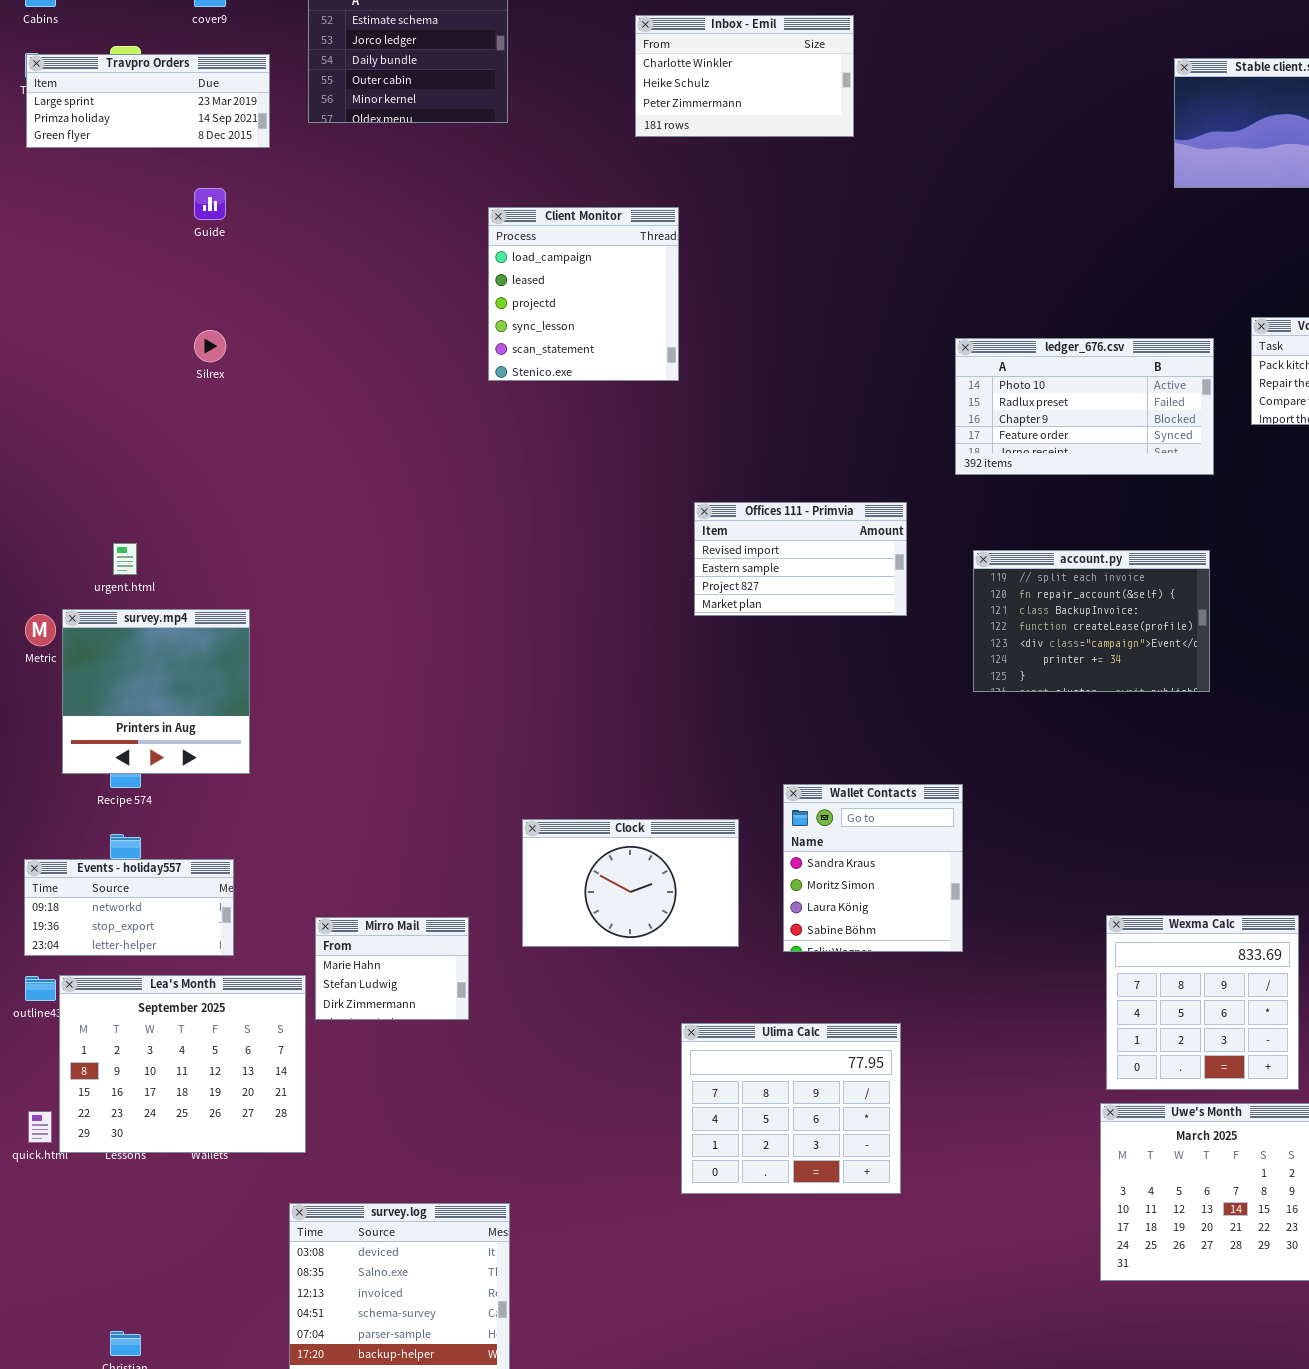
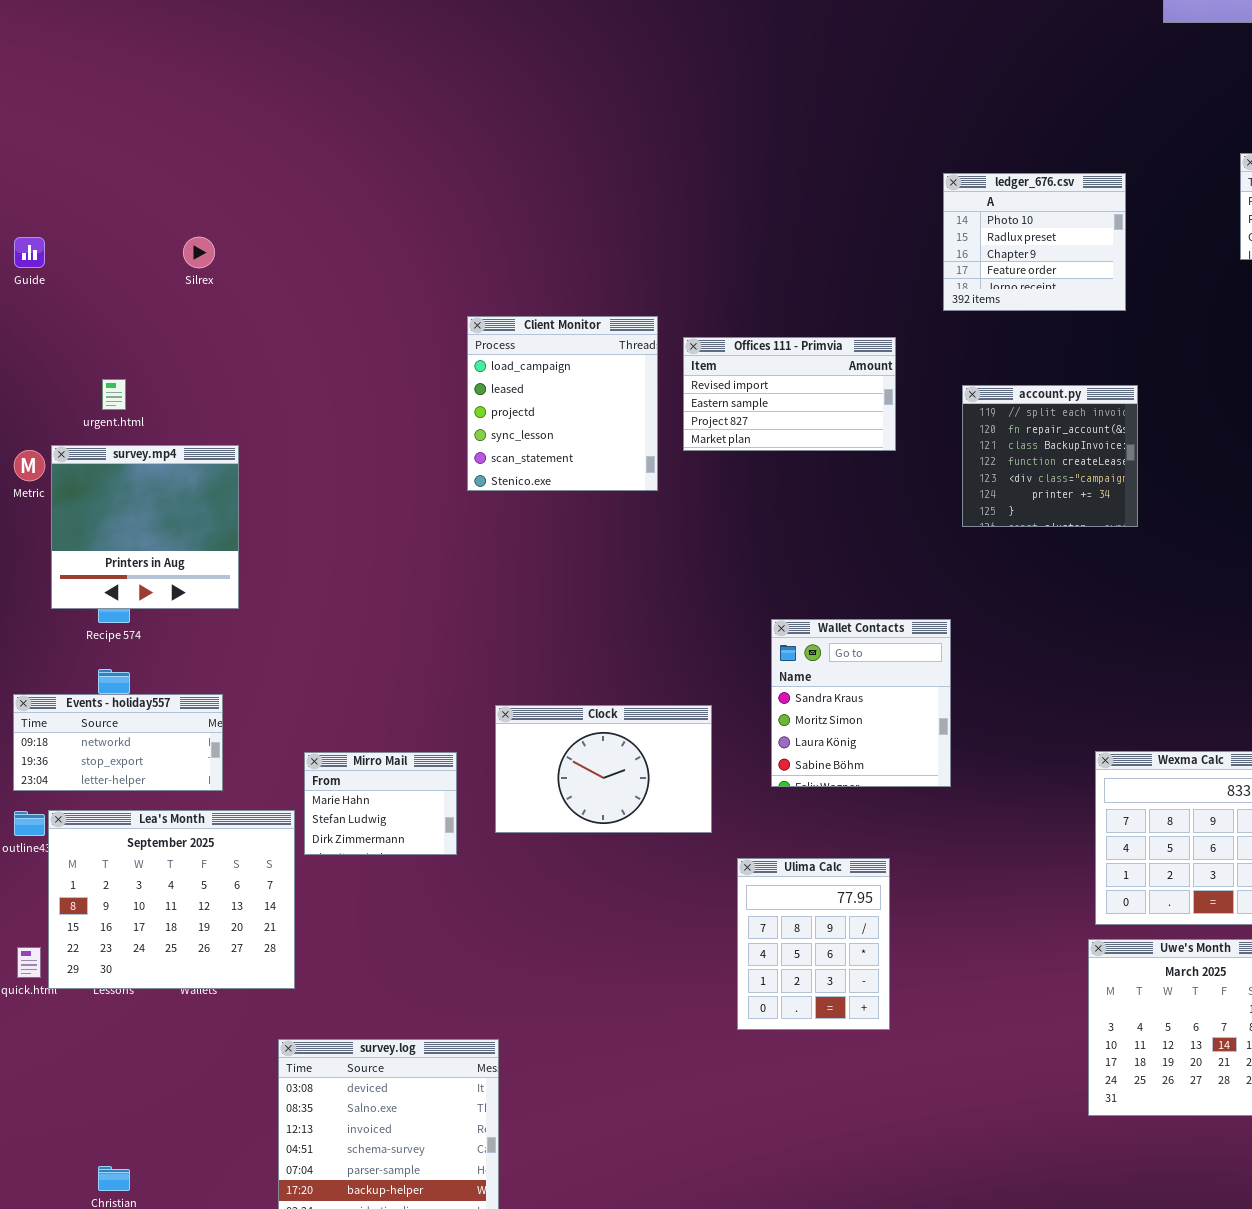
Guide: [194,188,226,220] -> [14,237,45,268], moved
Client Monitor: [488,207,679,381] -> [467,316,658,491], moved
Silrex: [194,330,226,362] -> [183,237,215,268], moved
ledger_676.csv: [955,338,1214,475] -> [943,173,1126,311], resized
account.py: [973,550,1210,692] -> [962,385,1138,527], resized
Clock: [522,819,739,947] -> [495,705,712,833], moved
Ulima Calc: [681,1023,901,1194] -> [737,858,890,1030], resized

